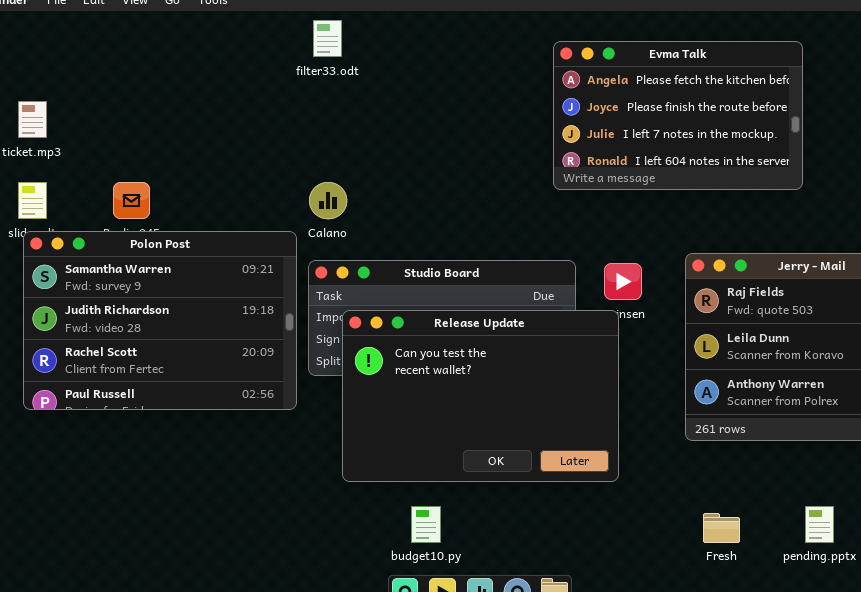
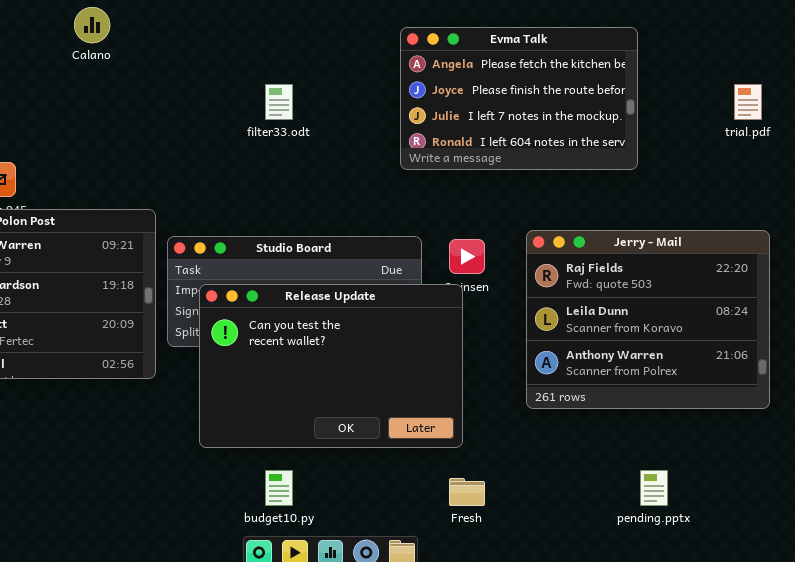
filter33.odt: [313,20,342,57] -> [265,84,293,120], moved
Calano: [309,182,347,219] -> [74,7,110,43], moved
Fresh: [703,513,740,543] -> [449,478,485,506], moved

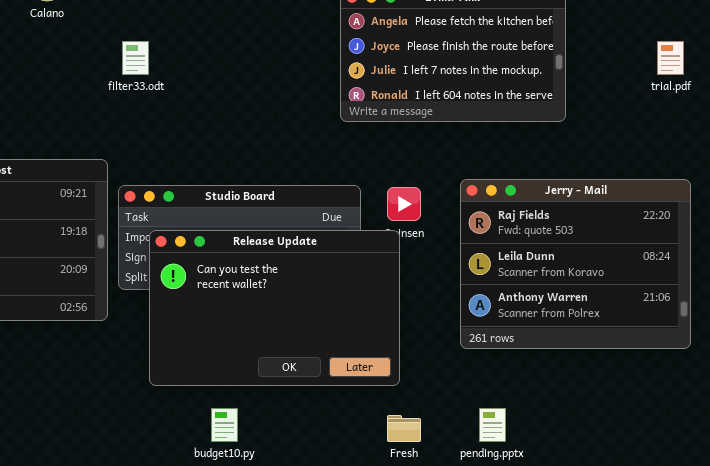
filter33.odt: [265,84,293,120] -> [122,41,149,75], moved
pending.pptx: [640,470,668,506] -> [479,408,506,442], moved

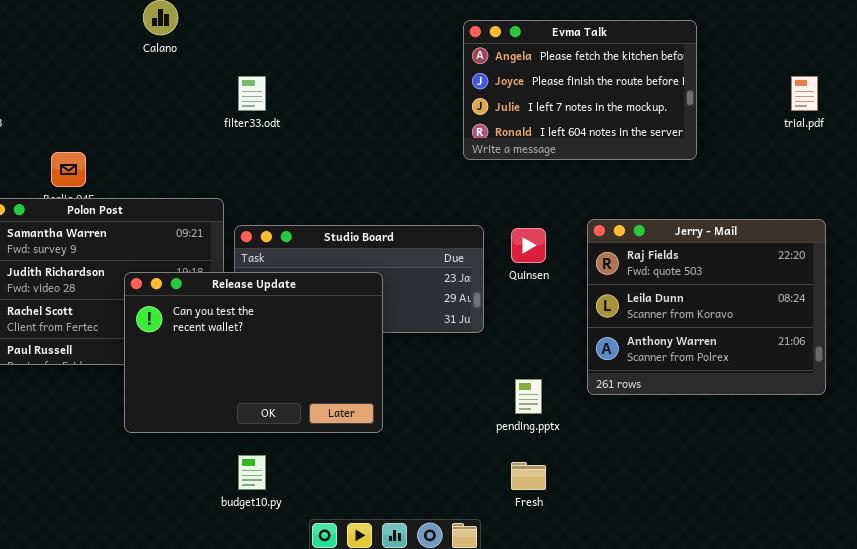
Release Update: [149,230,400,386] -> [124,272,383,433], moved
budget10.py: [211,408,238,442] -> [238,455,266,490], moved
pending.pptx: [479,408,506,442] -> [515,379,542,414], moved

